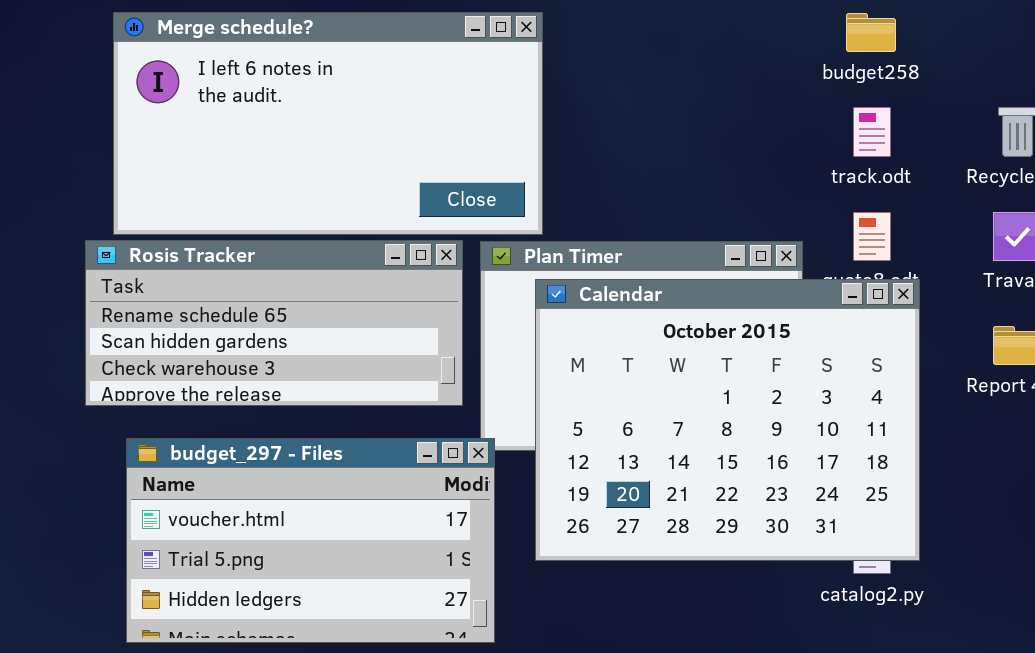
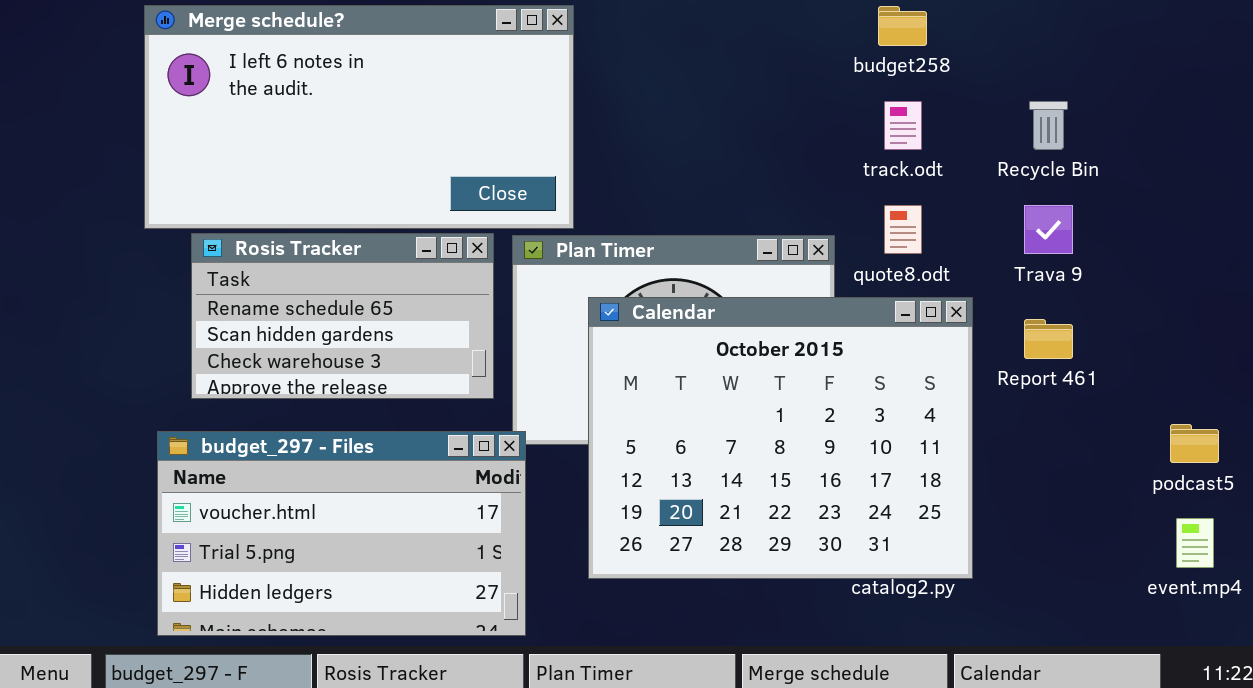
Rosis Tracker: [85,240,463,406] -> [191,233,494,399], resized
Calendar: [535,279,920,561] -> [588,297,973,579], moved

